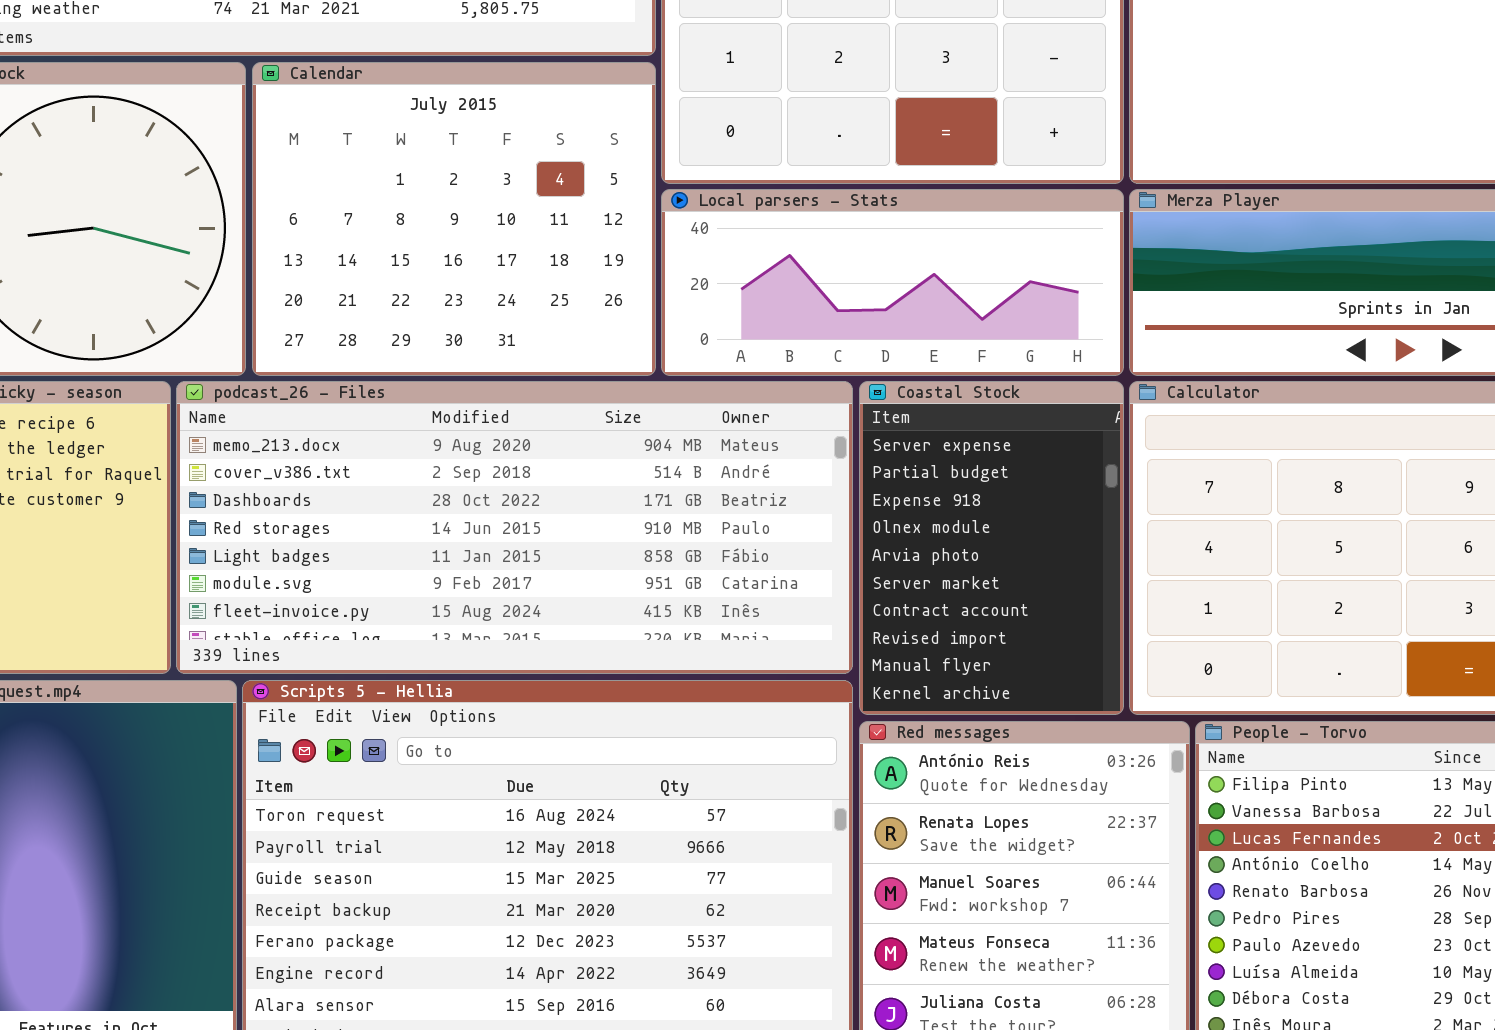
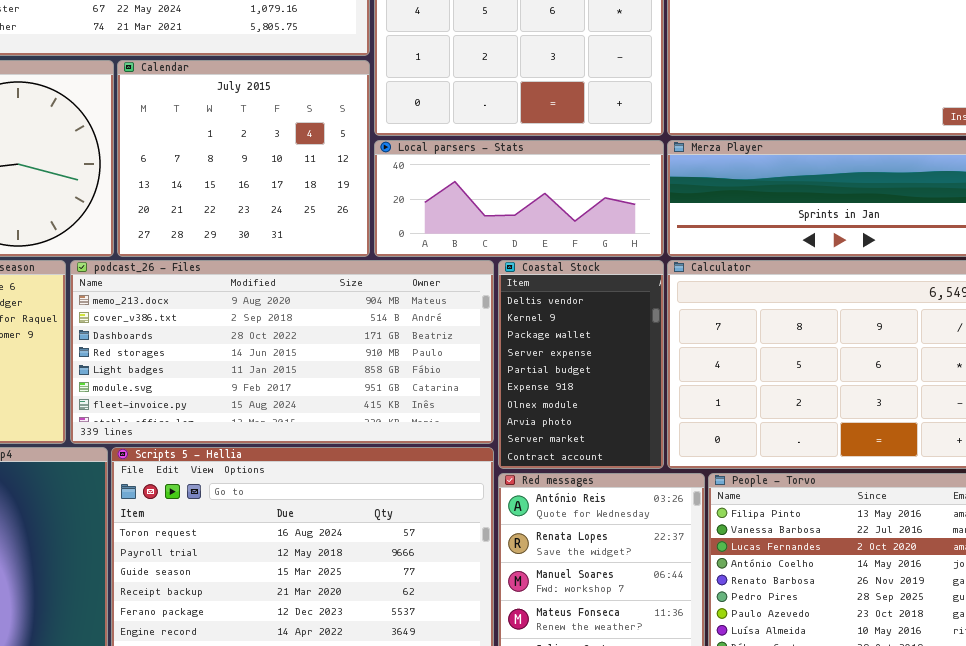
Coastal Stock: [859,381,1124,715] -> [498,260,664,469], scrolled up 3 rows

